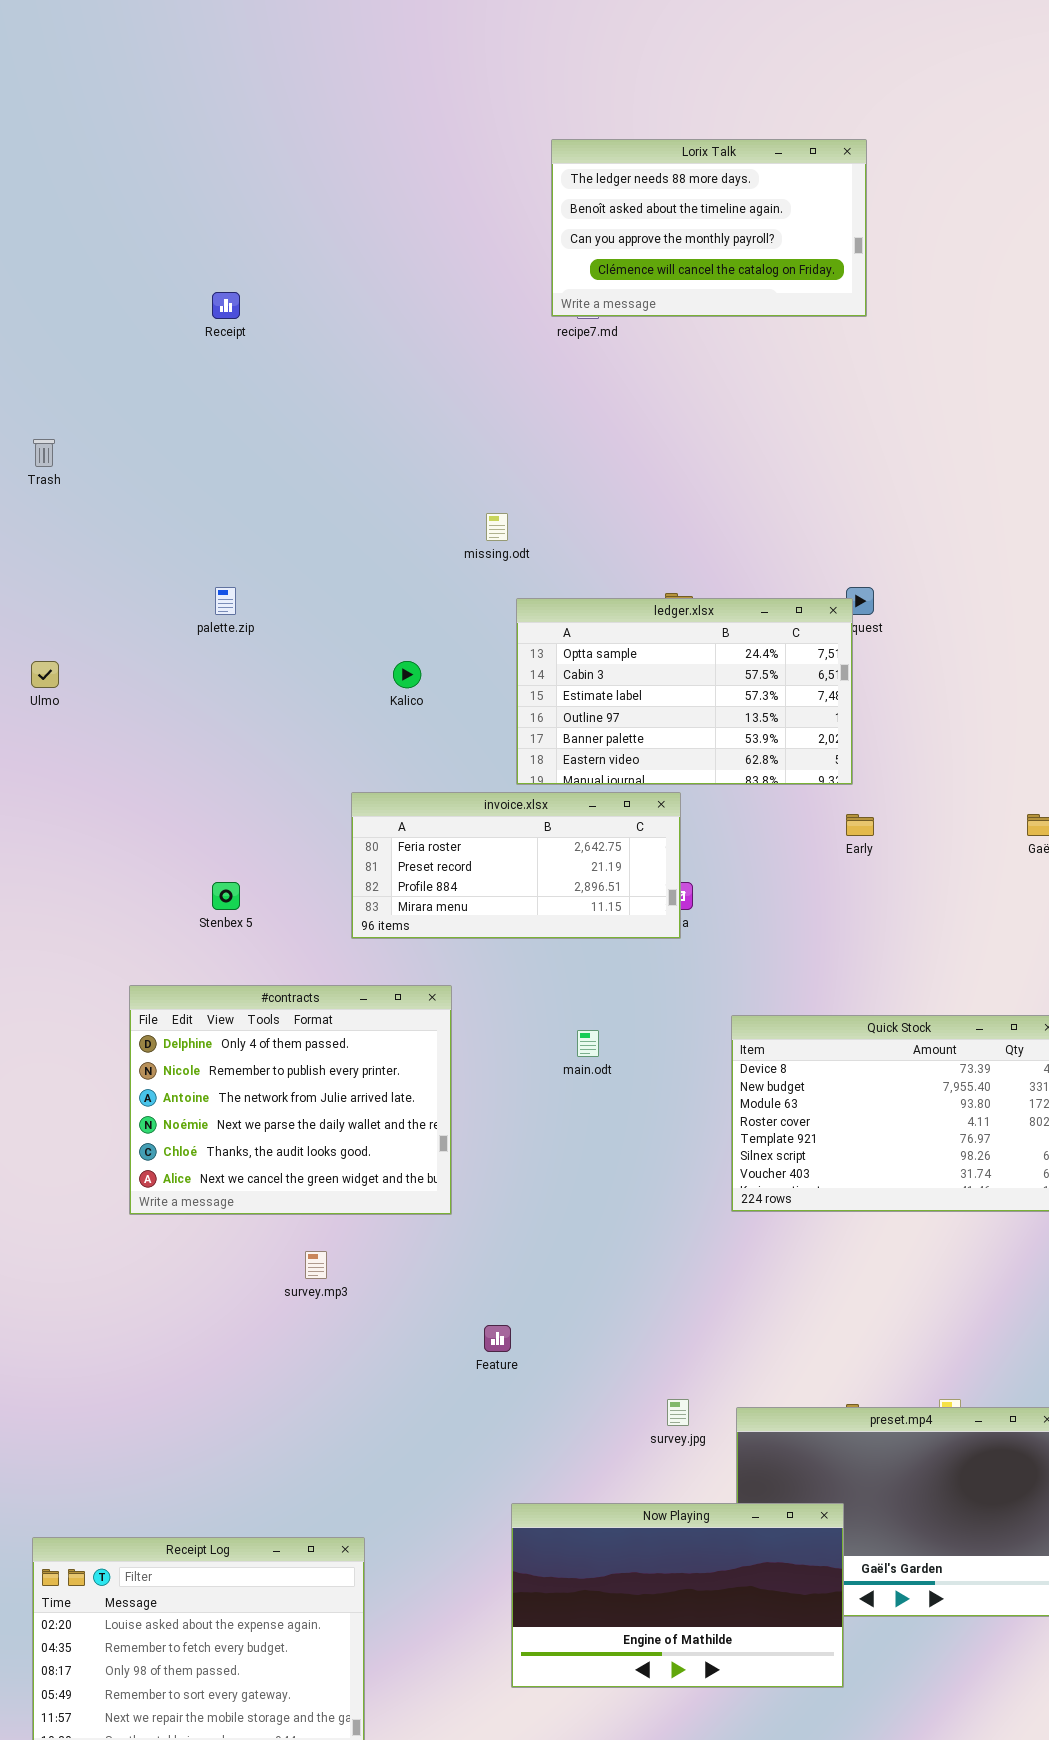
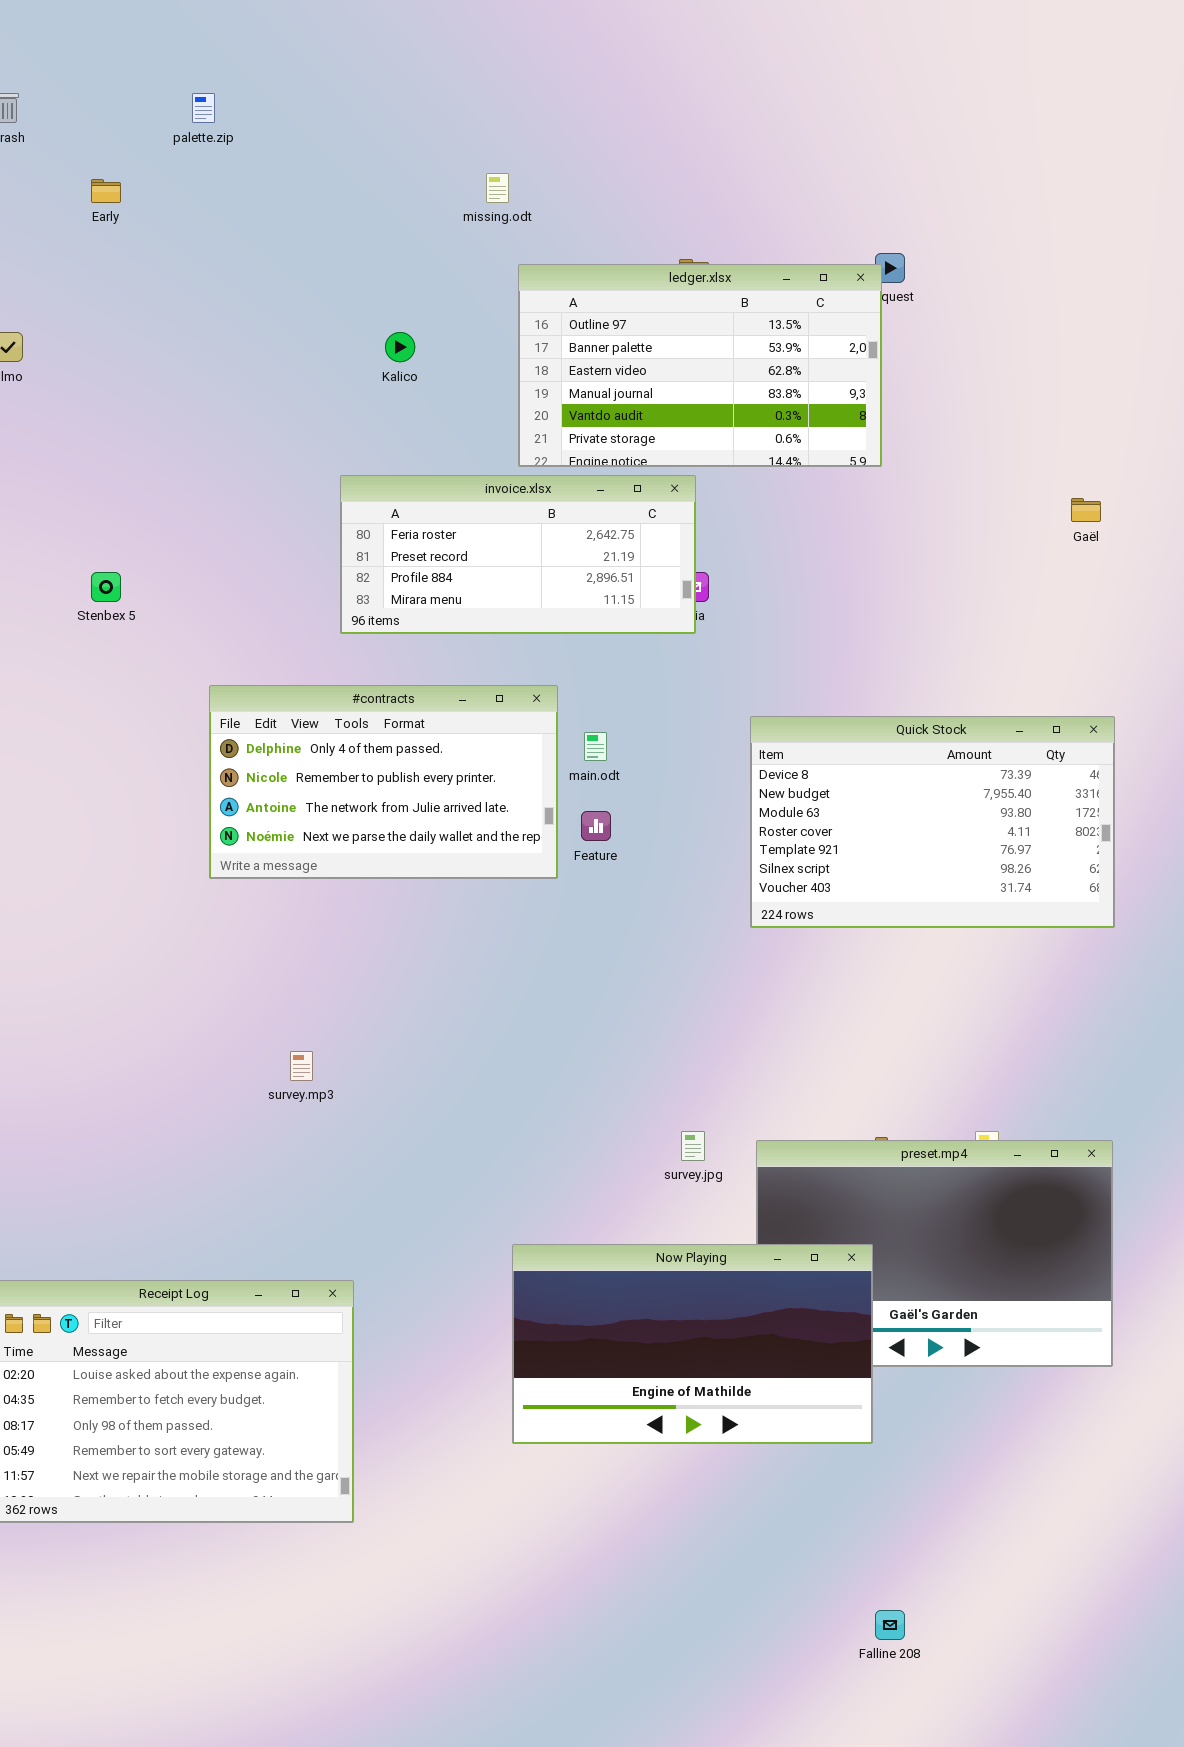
palette.zip: [215,587,236,615] -> [192,93,215,123], moved
ledger.xlsx: [516,598,853,785] -> [518,264,882,467], scrolled down 3 rows
Early: [846,814,874,836] -> [91,179,121,203], moved
Stenbex 5: [212,882,240,910] -> [91,572,121,602], moved
#contracts: [129,985,452,1215] -> [209,685,558,879], moved, resized
survey.mp3: [305,1251,327,1279] -> [290,1051,313,1081], moved
Feature: [484,1325,511,1352] -> [581,811,611,841], moved

